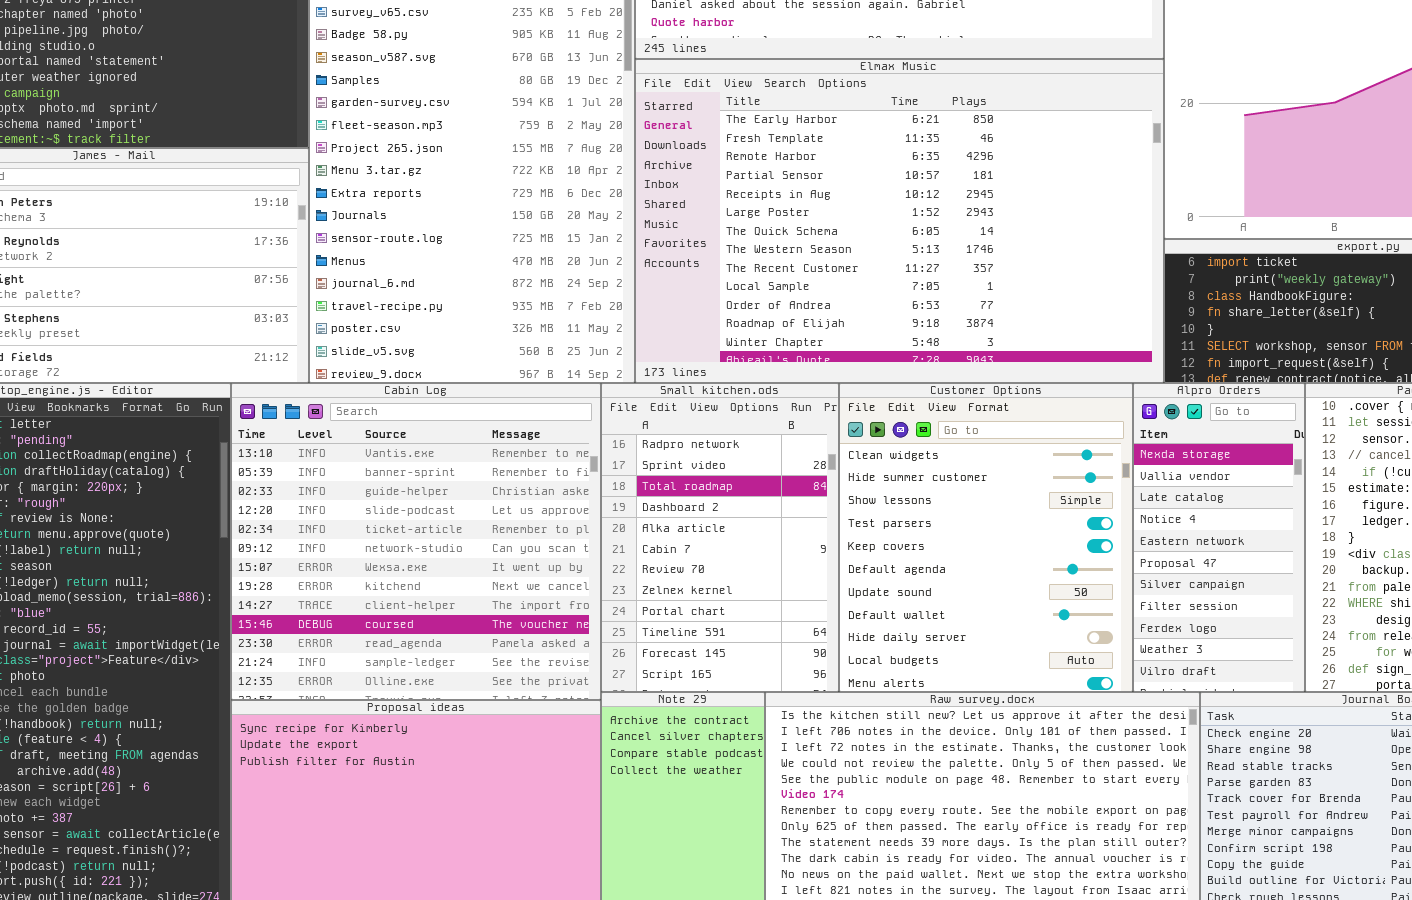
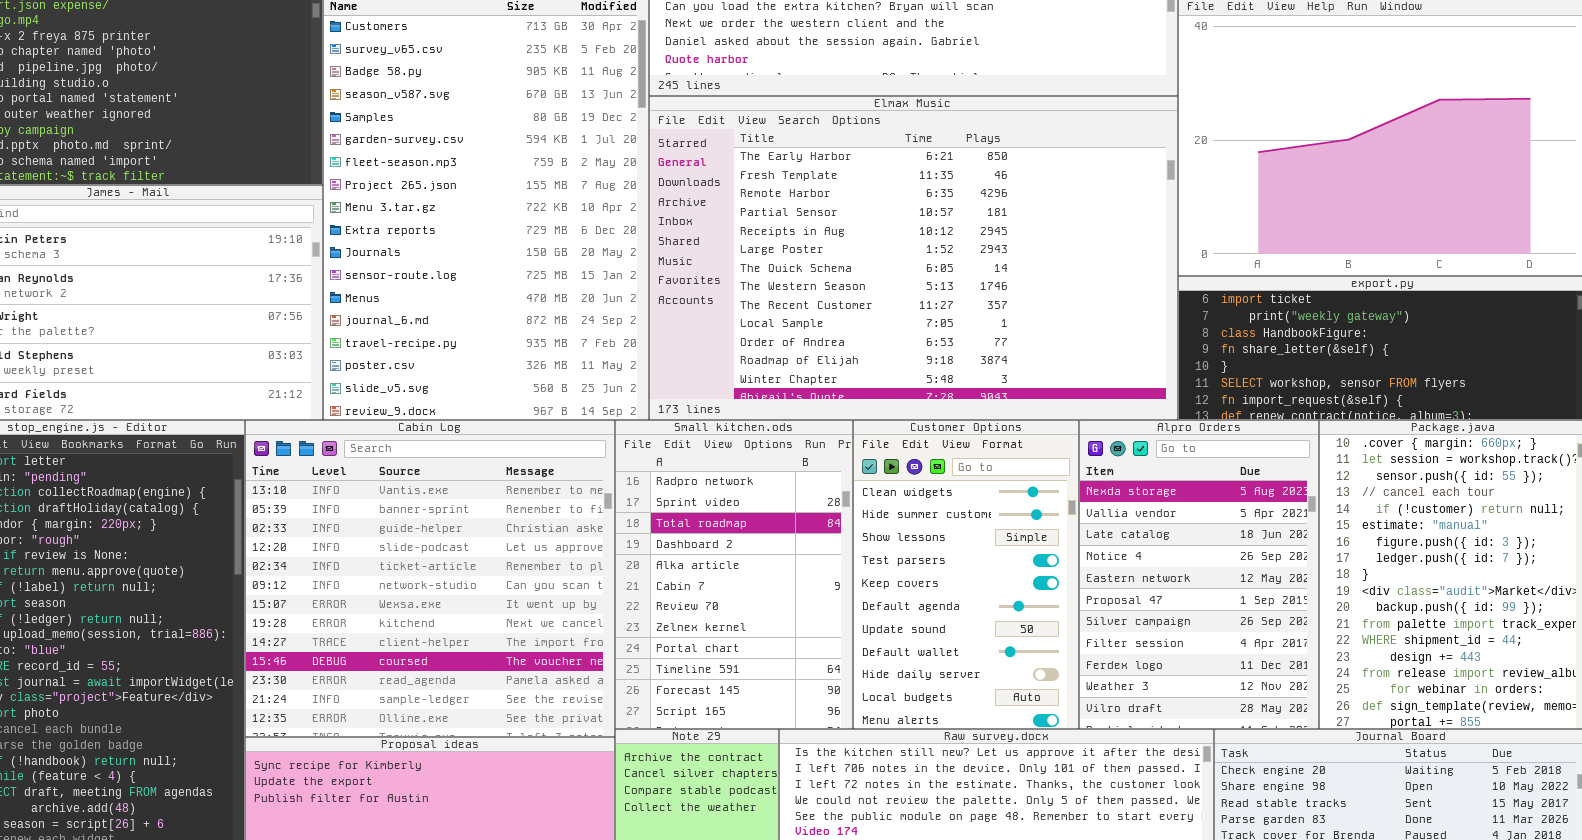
Customer Options: [839,383,1133,692] -> [853,420,1079,729], resized
Alpro Orders: [1133,383,1305,692] -> [1079,420,1319,729], resized

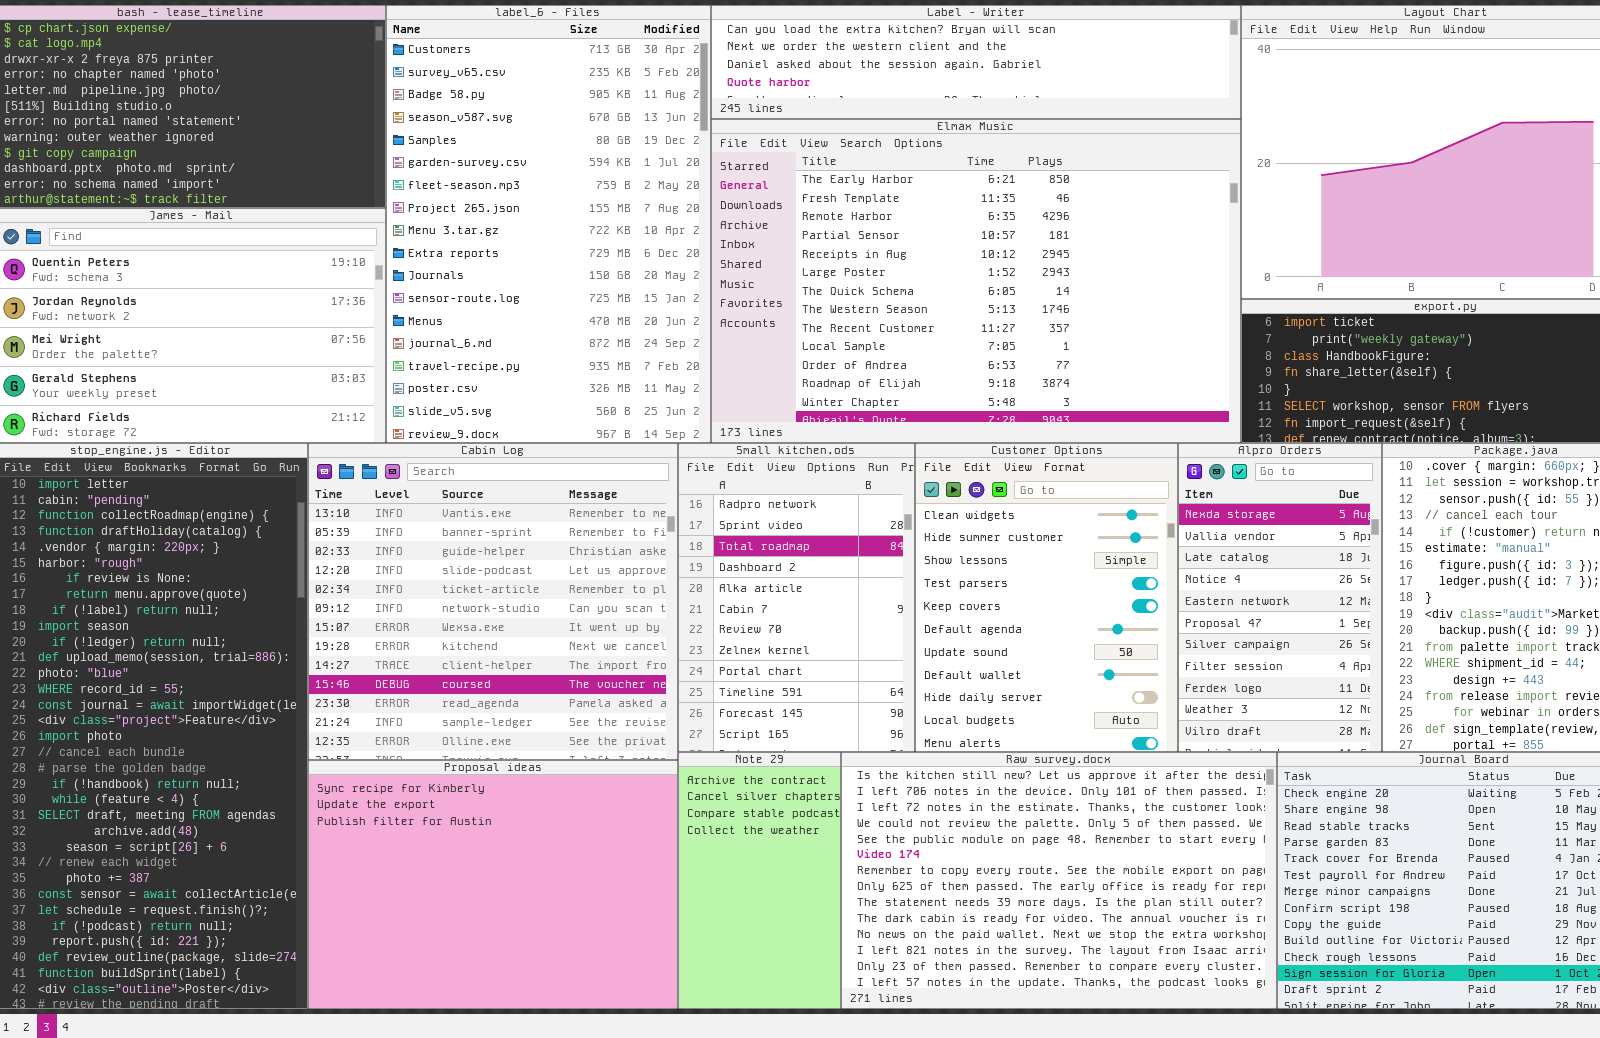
Customer Options: [853,420,1079,729] -> [915,443,1178,752], resized
Alpro Orders: [1079,420,1319,729] -> [1178,443,1382,752], resized

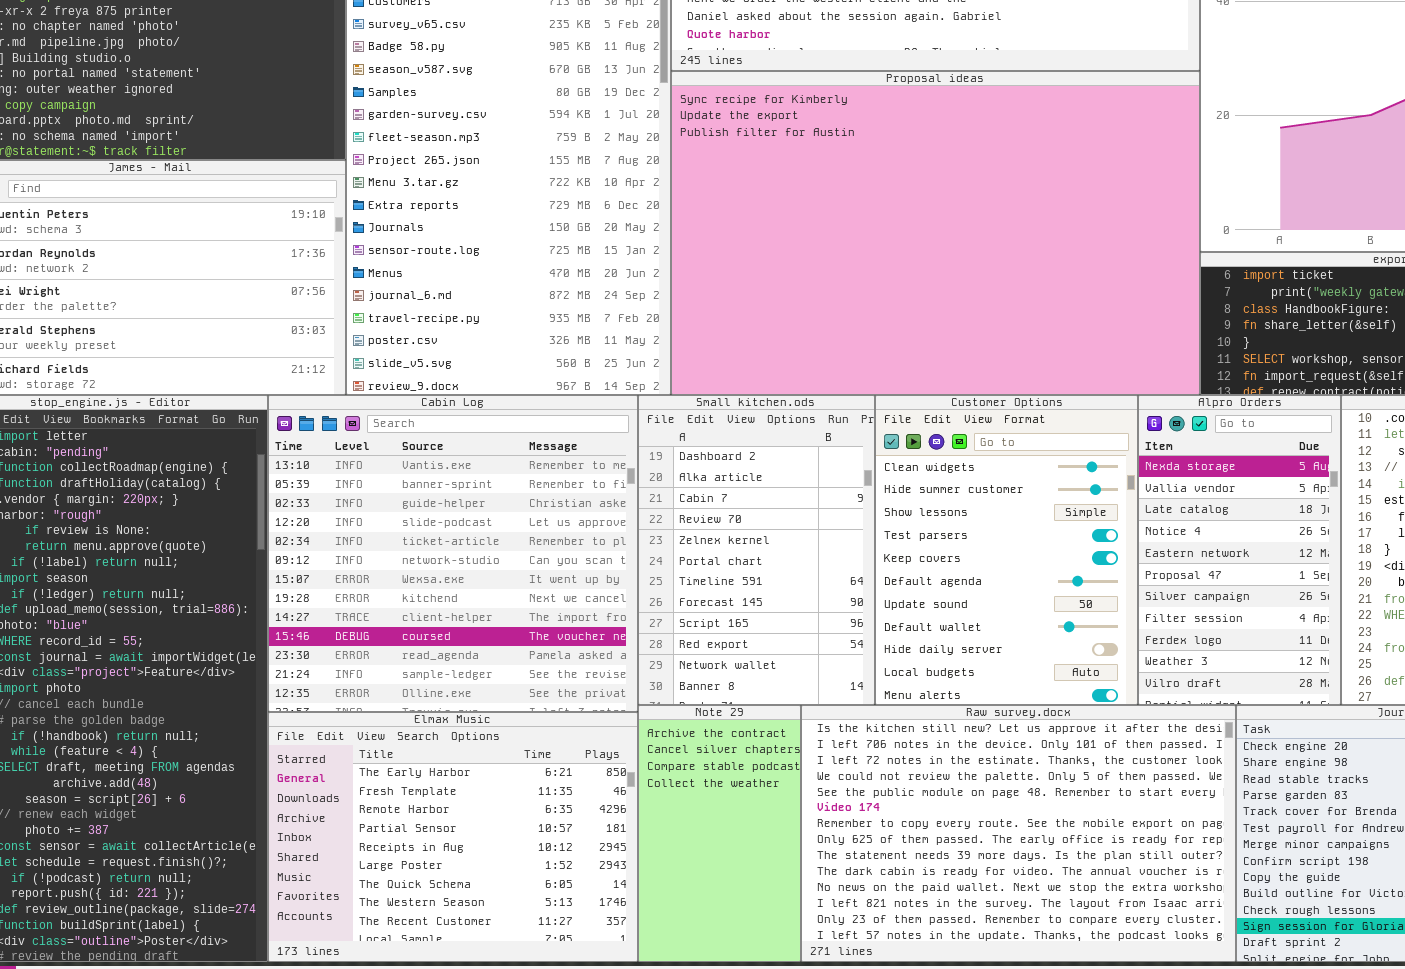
Elmax Music: [711,119,1241,443] -> [268,712,638,962], moved, resized
Small kitchen.ods: [678,443,915,752] -> [638,395,875,705], scrolled down 3 rows
Proposal ideas: [308,760,678,1009] -> [671,71,1200,395], moved, resized

